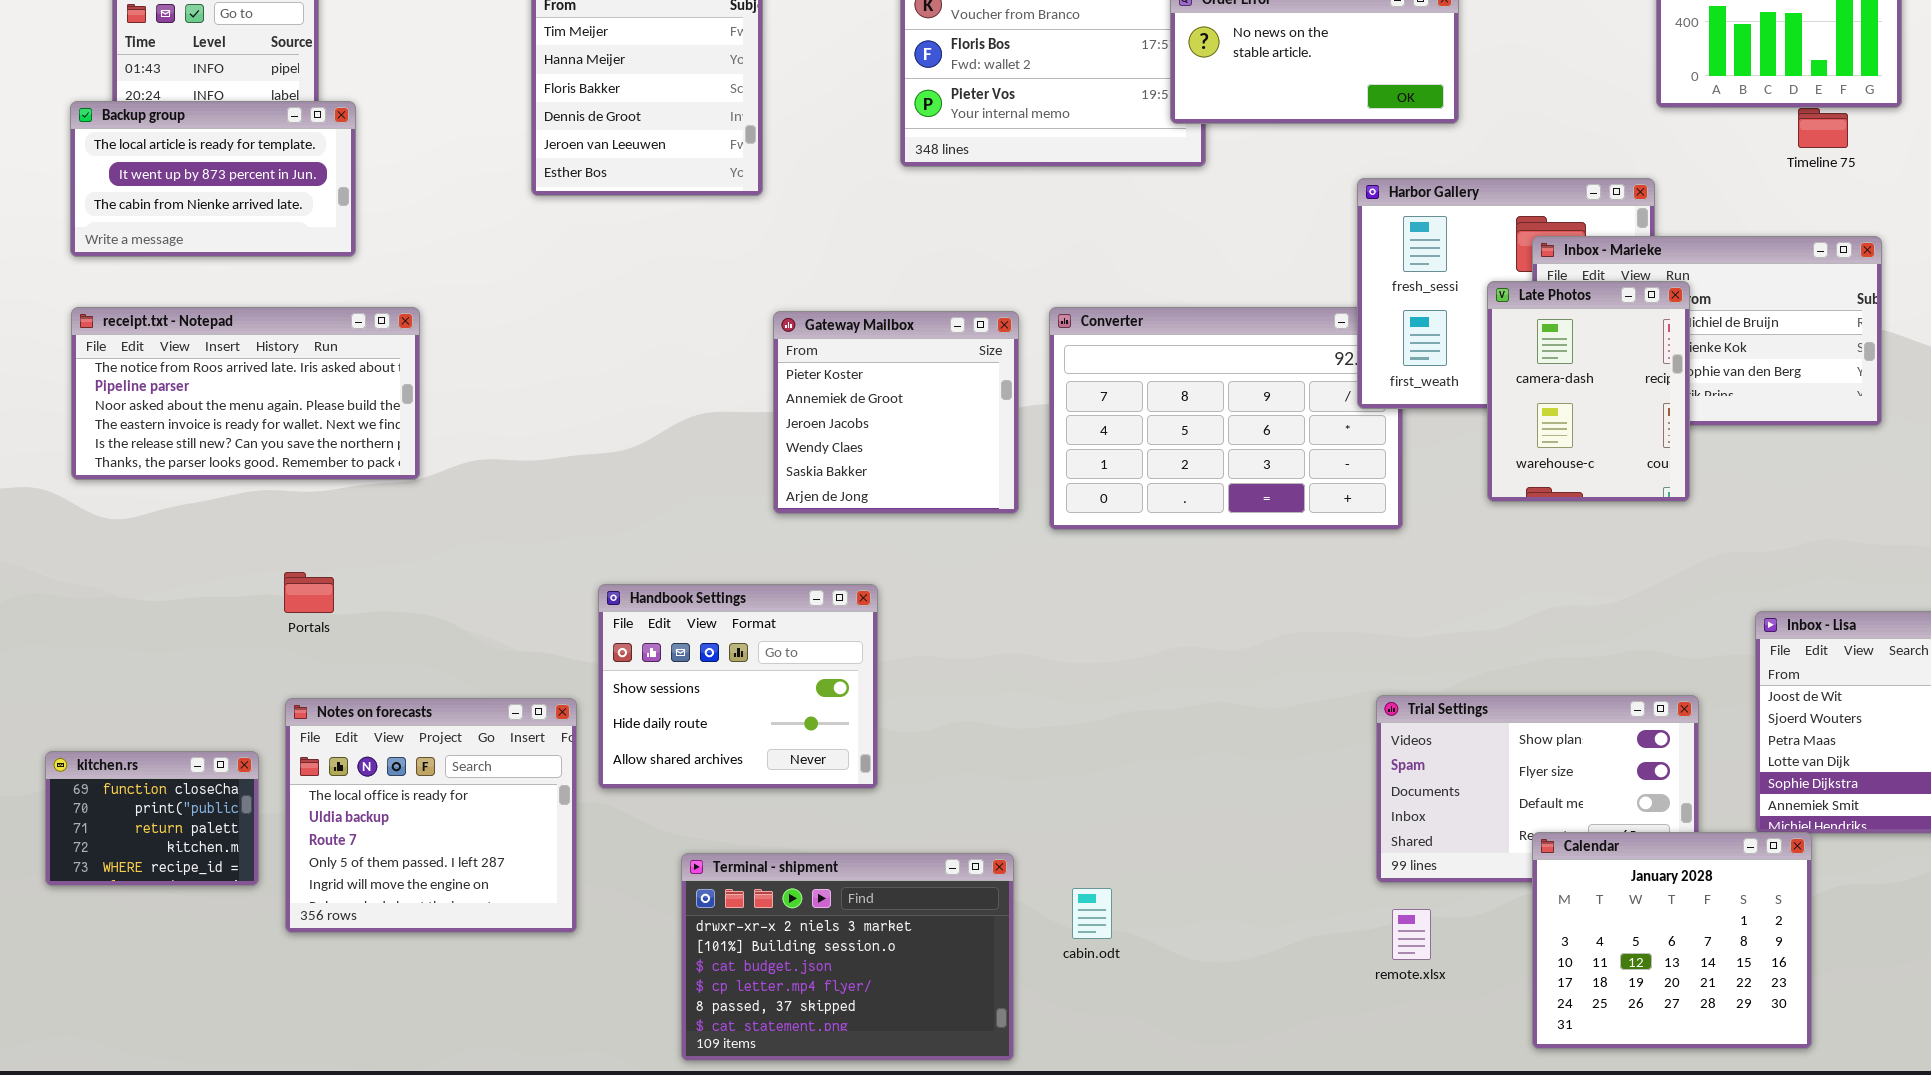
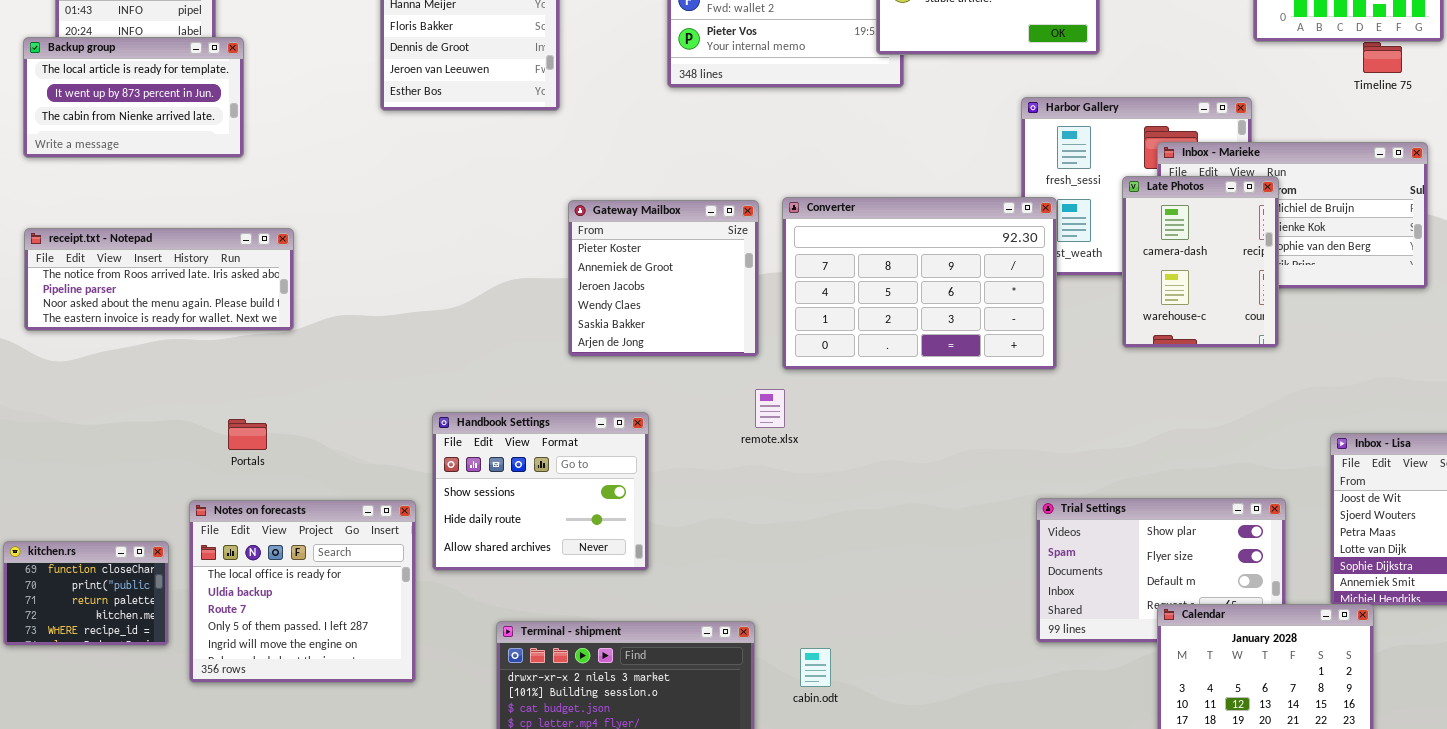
receipt.txt - Notepad: [71,307,420,480] -> [24,228,294,331], resized
Converter: [1049,307,1403,530] -> [782,197,1057,370], raised
Portals: [284,572,334,613] -> [228,419,267,450], moved
remote.xlsx: [1392,909,1431,960] -> [755,389,785,428], moved

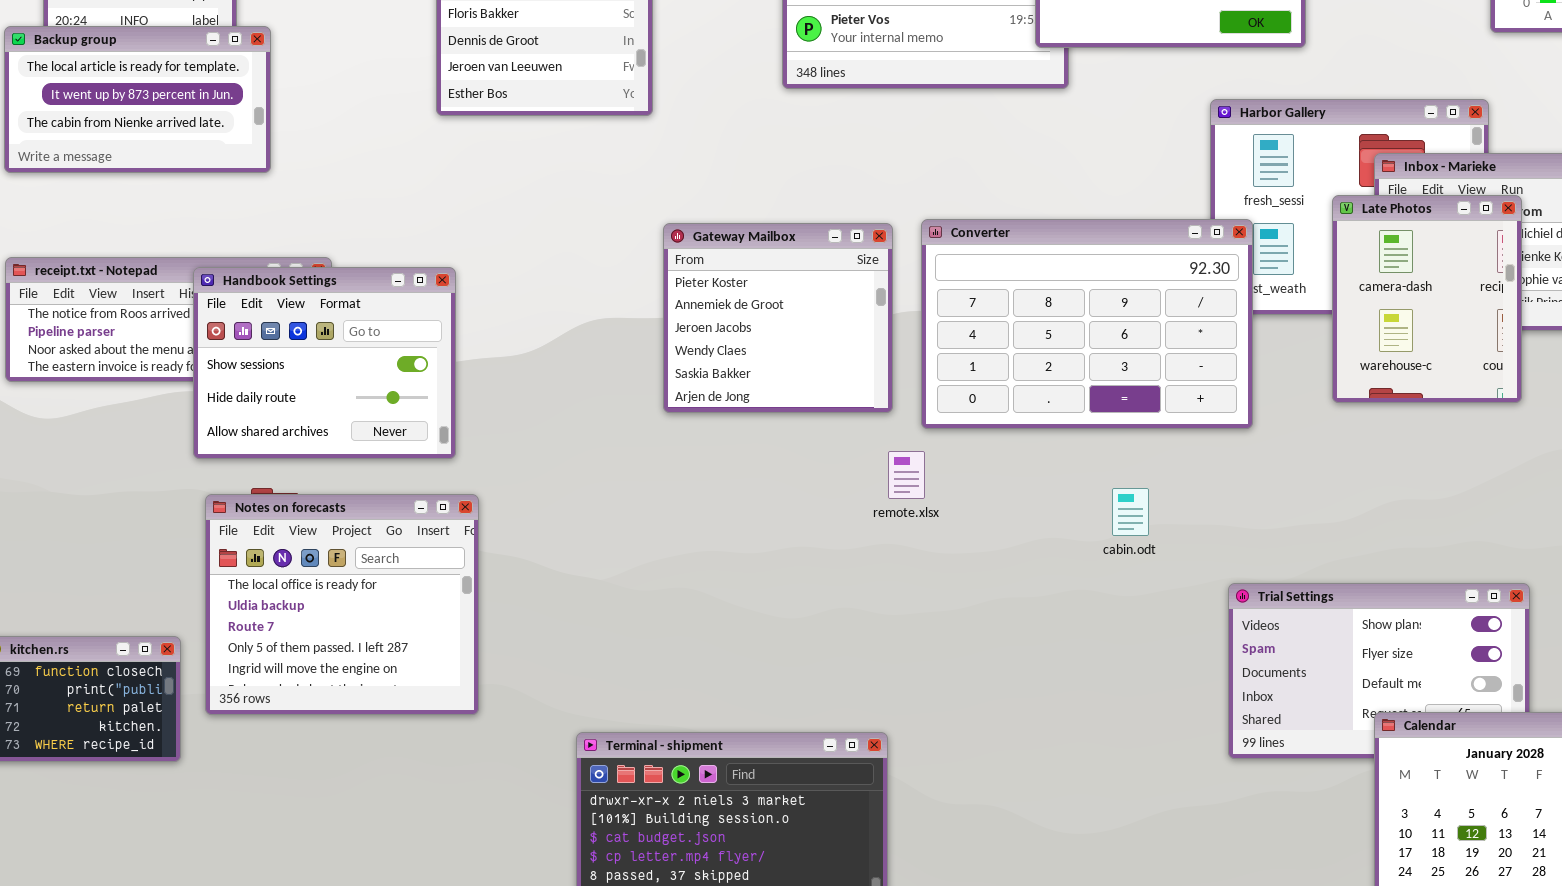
Handbook Settings: [432,412,649,571] -> [193,267,456,459], moved
Notes on forecasts: [189,500,416,683] -> [205,494,479,715], moved
cabin.odt: [800,648,831,687] -> [1112,488,1149,536], moved

